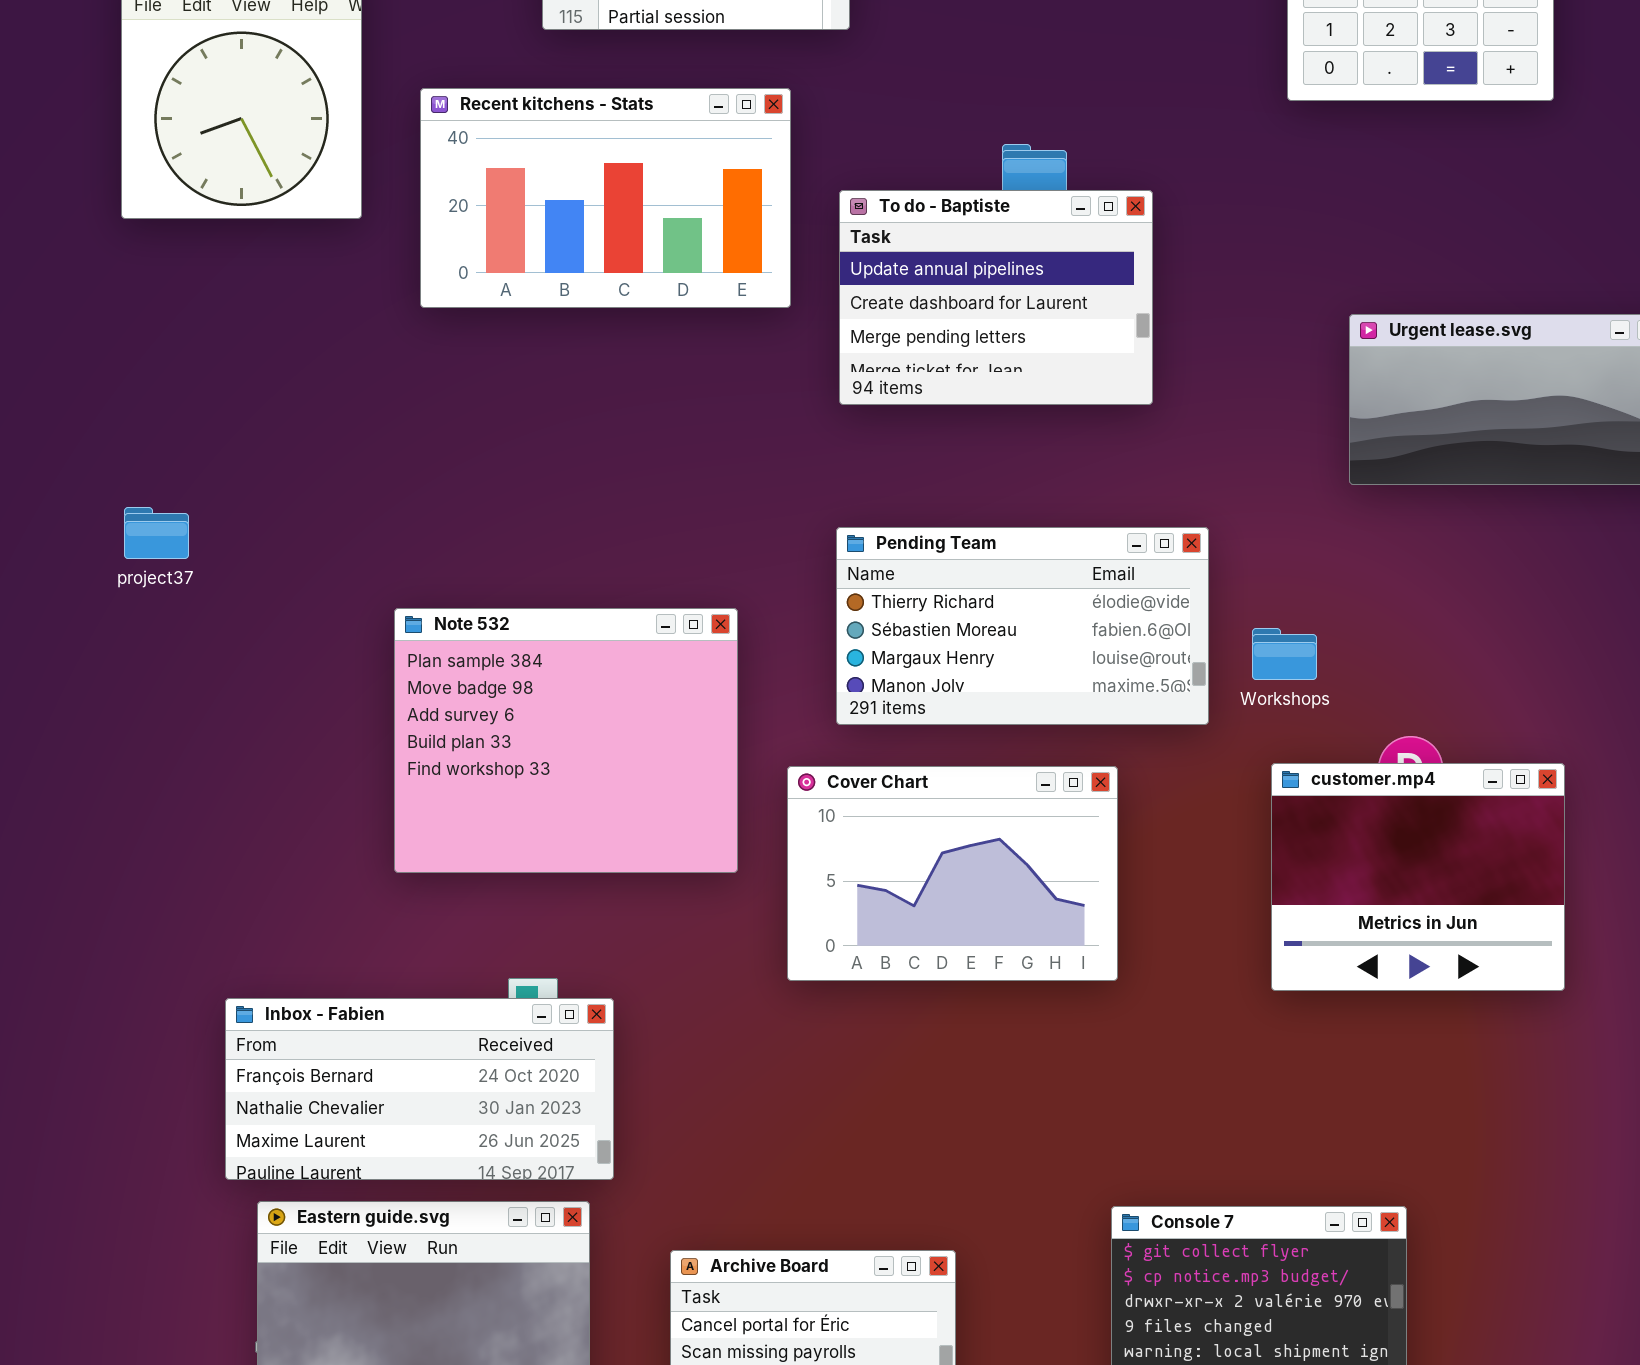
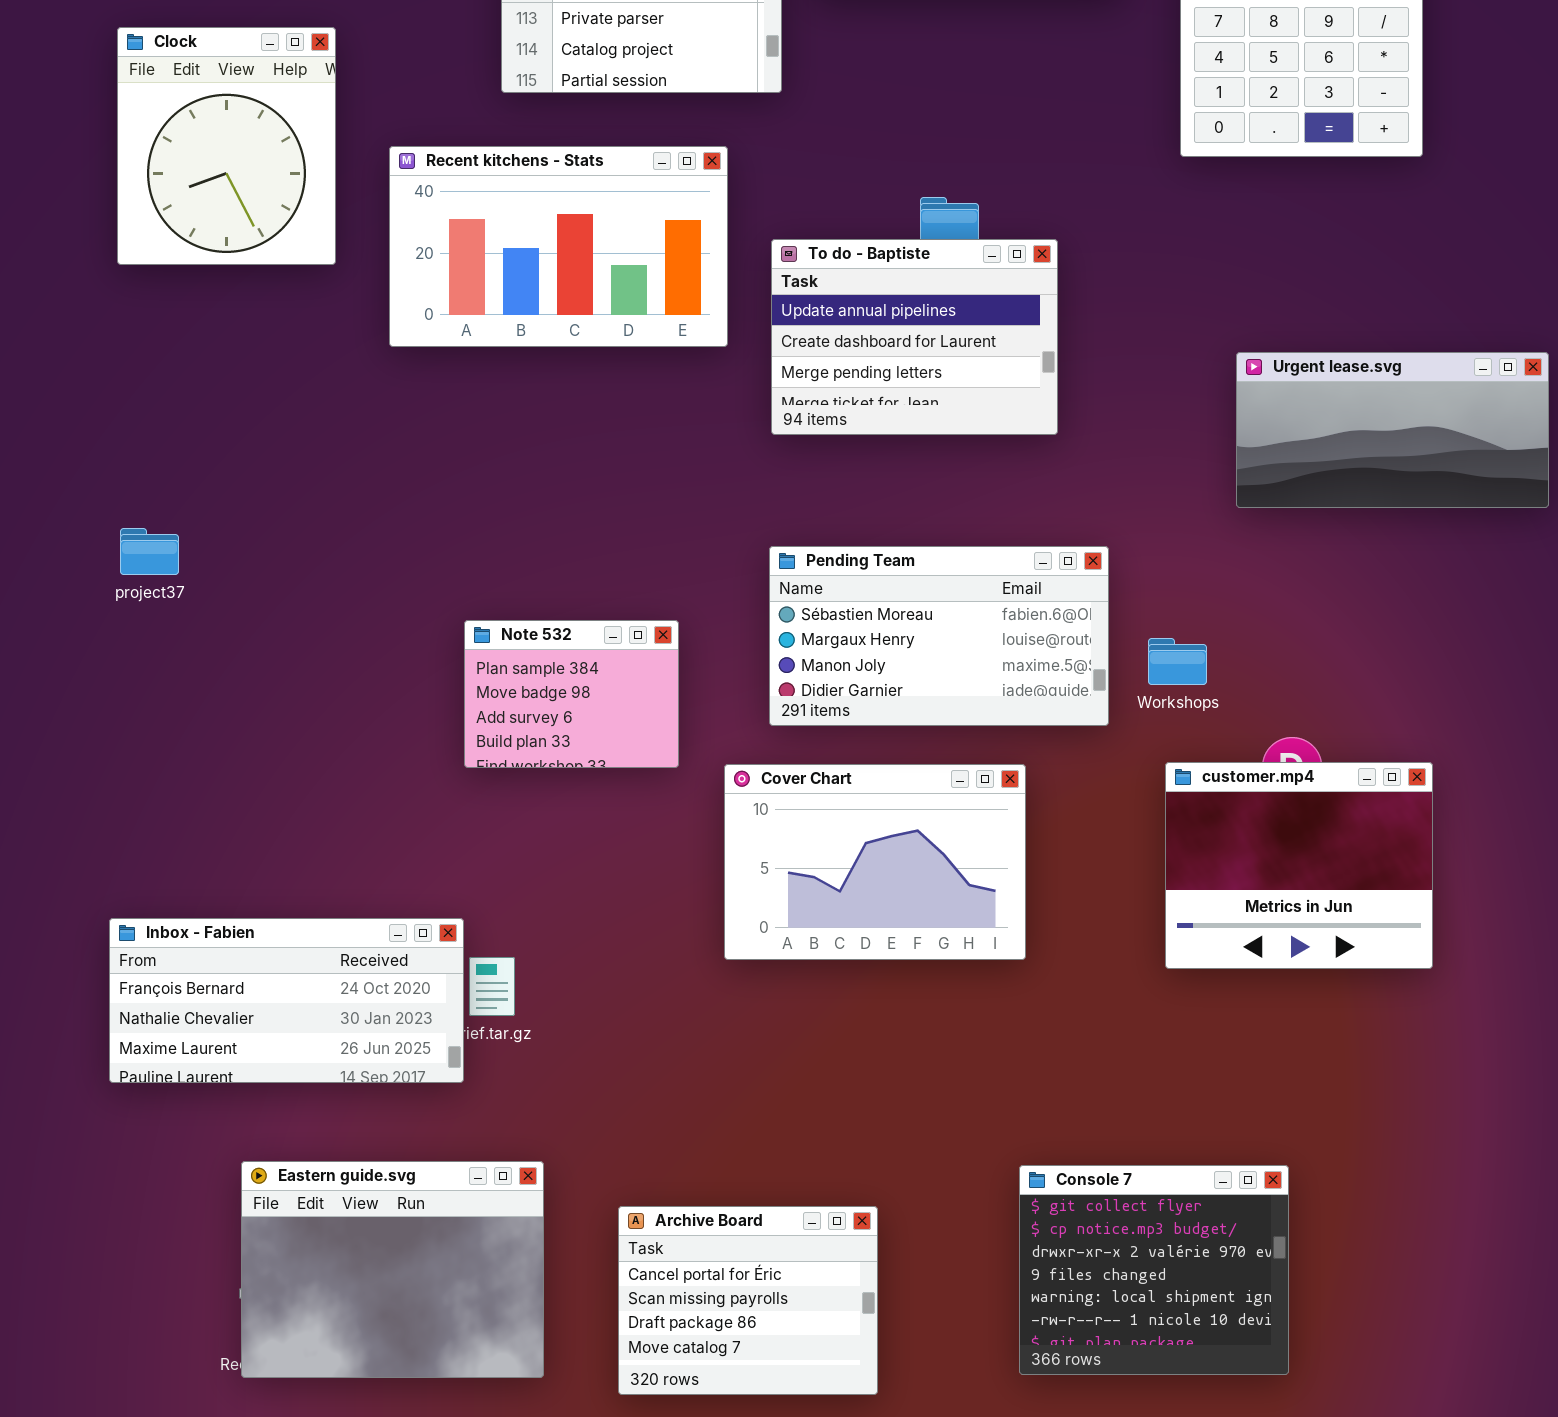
Pending Team: [836,527,1209,725] -> [769,546,1109,726], scrolled down 1 row
Note 532: [394,608,738,873] -> [464,620,679,768], resized
Inbox - Fabien: [225,998,614,1180] -> [109,918,464,1083], moved

